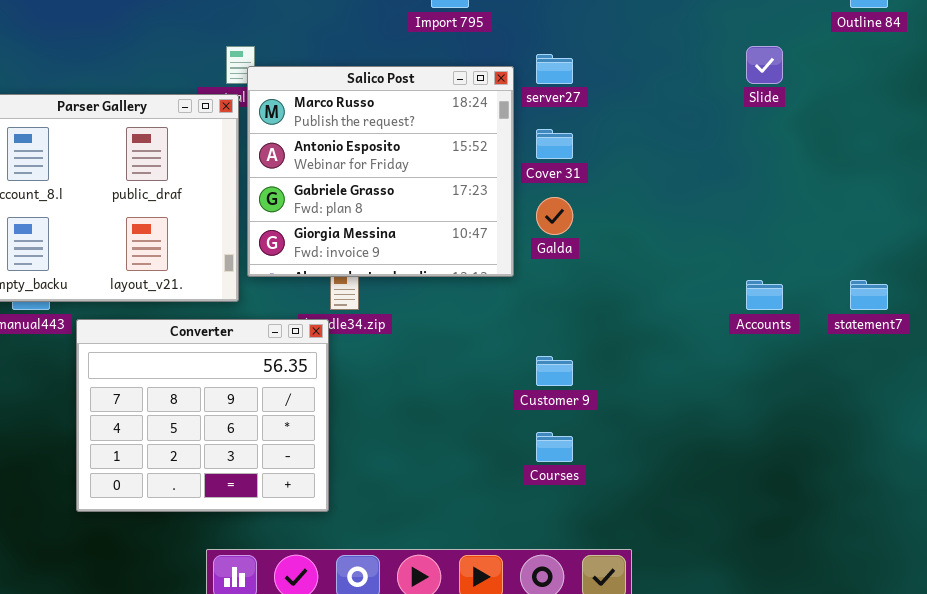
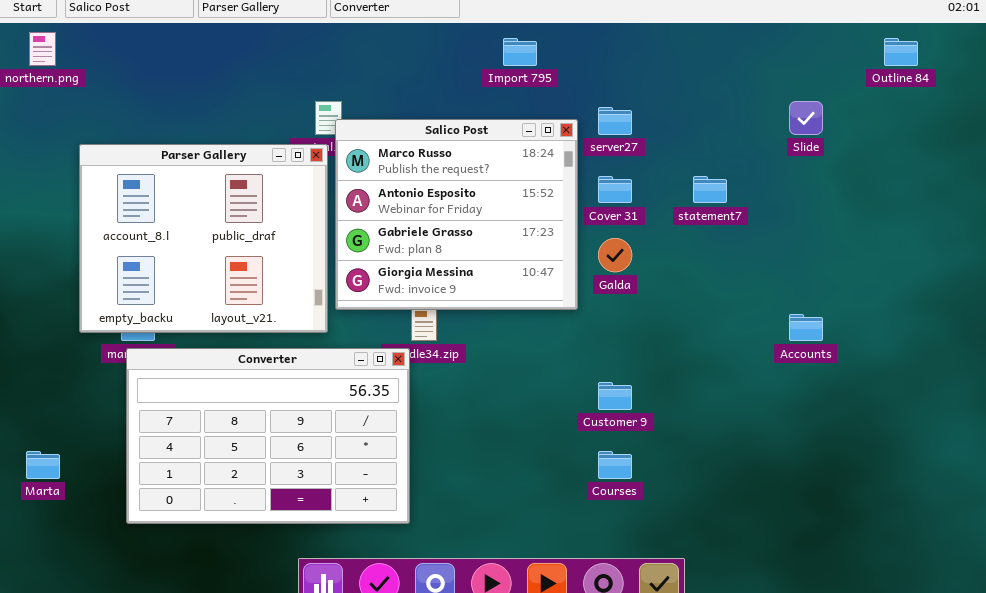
statement7: [850,280,888,310] -> [693,176,727,203], moved
Converter: [76,319,329,512] -> [126,348,410,524], resized

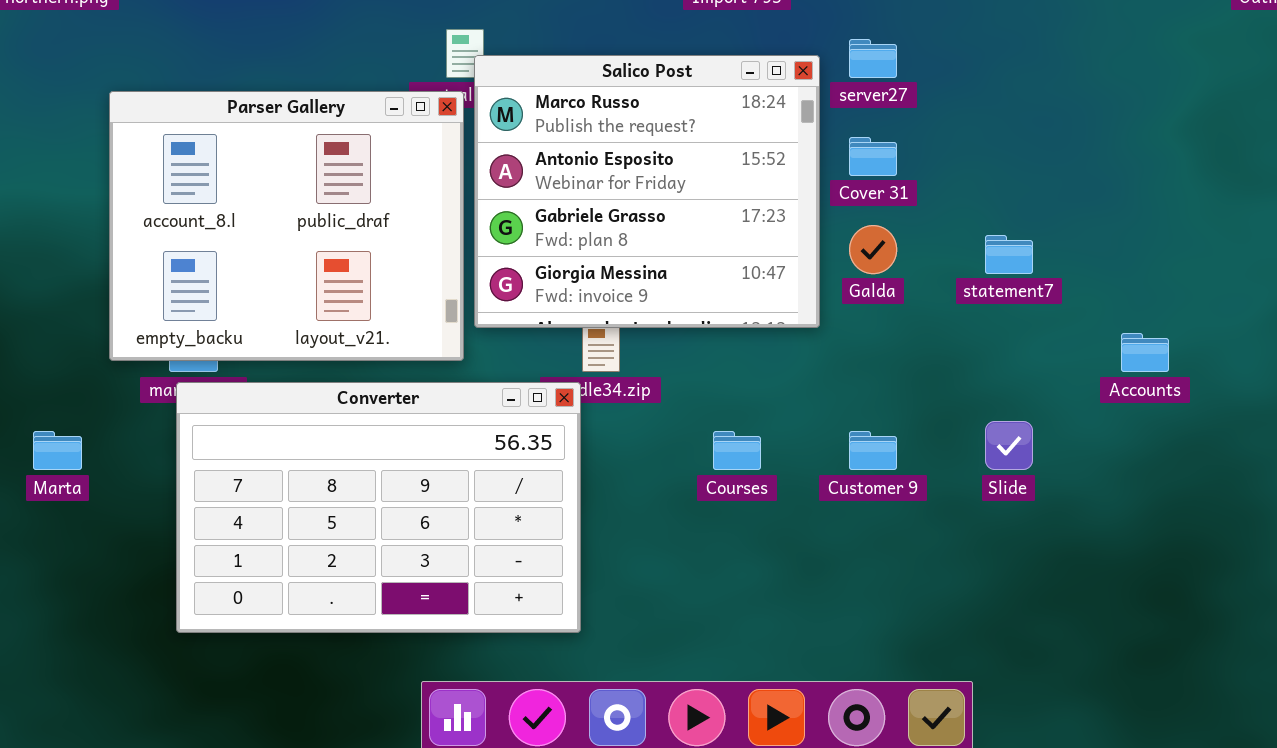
Slide: [789,101,823,135] -> [985,421,1033,470], moved
statement7: [693,176,727,203] -> [985,235,1033,274], moved
Marta: [26,451,60,479] -> [33,431,82,470], moved
Courses: [598,451,632,479] -> [713,431,761,470], moved

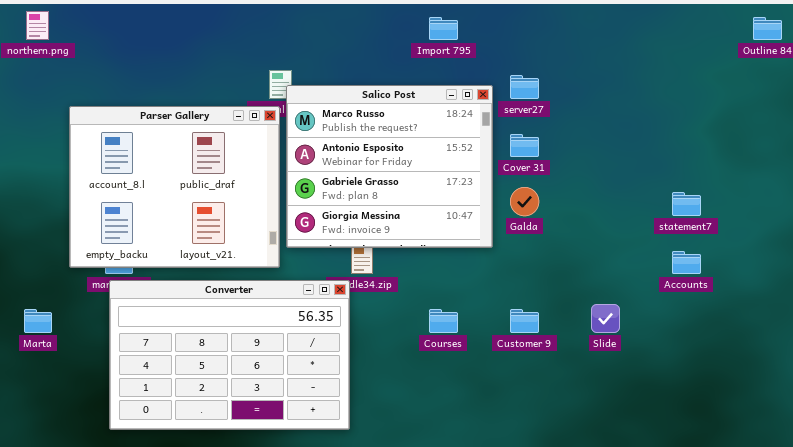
statement7: [985,235,1033,274] -> [672,192,701,216], moved

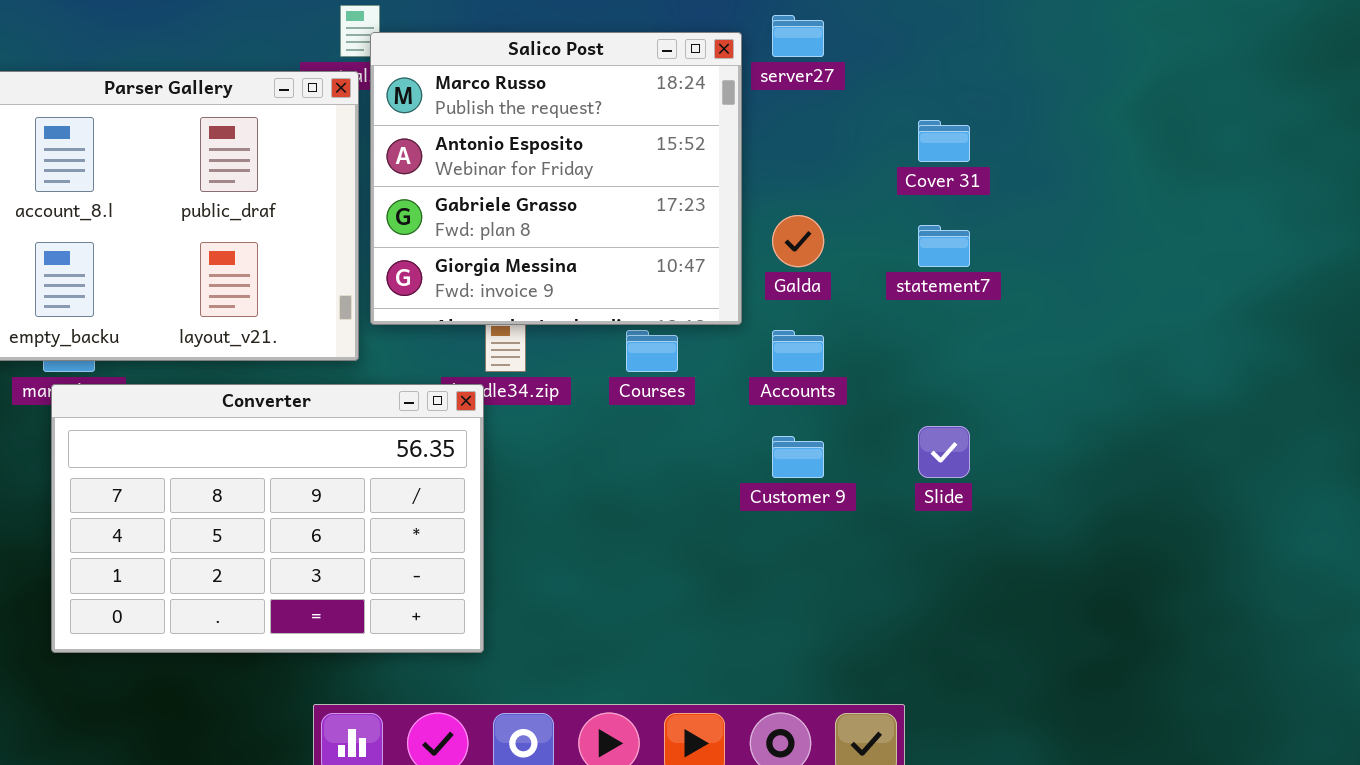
Cover 31: [510,134,539,157] -> [918,120,970,162], moved
statement7: [672,192,701,216] -> [918,225,970,267], moved
Accounts: [672,251,701,274] -> [772,330,824,372], moved
Courses: [429,309,458,333] -> [626,330,678,372], moved

